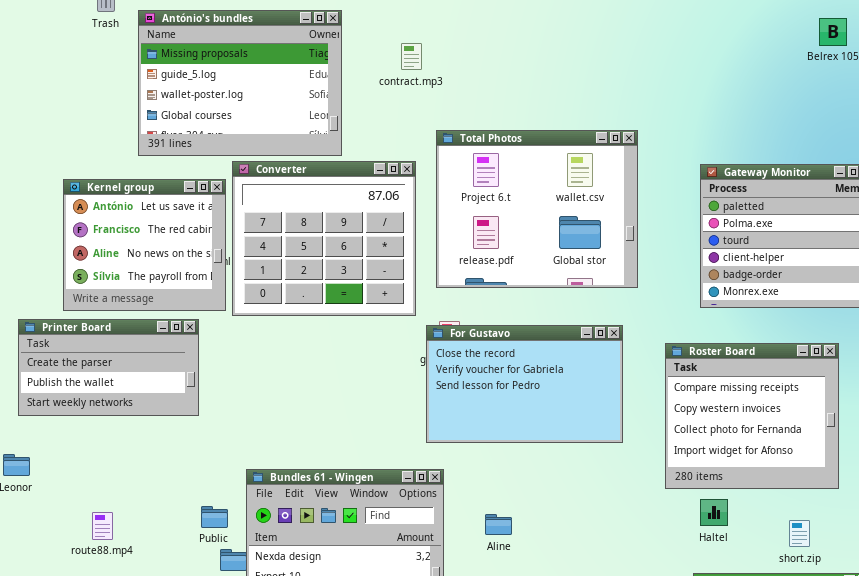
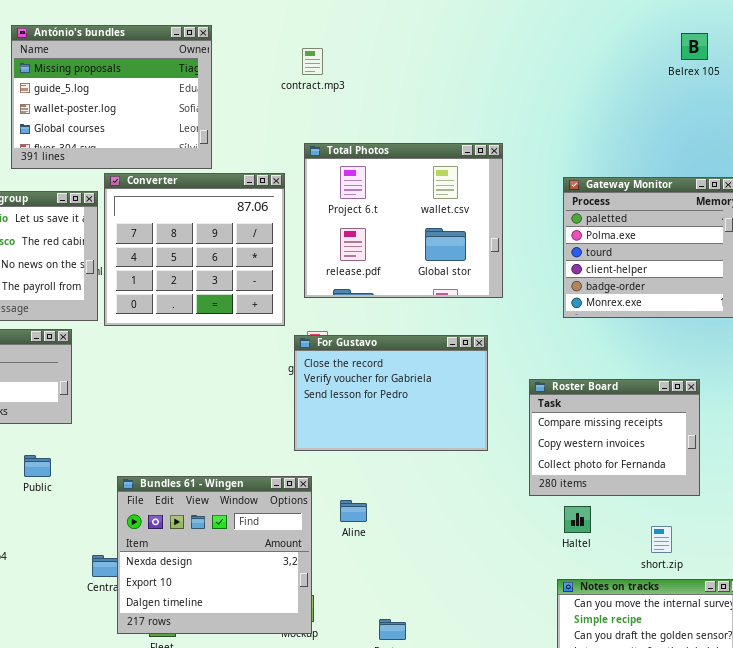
contract.mp3: [401,43,422,70] -> [302,48,323,75], moved
Roster Board: [665,343,839,489] -> [529,379,700,496], resized
Public: [201,506,228,528] -> [24,455,51,477], moved
Aline: [485,514,512,535] -> [340,500,367,522], moved

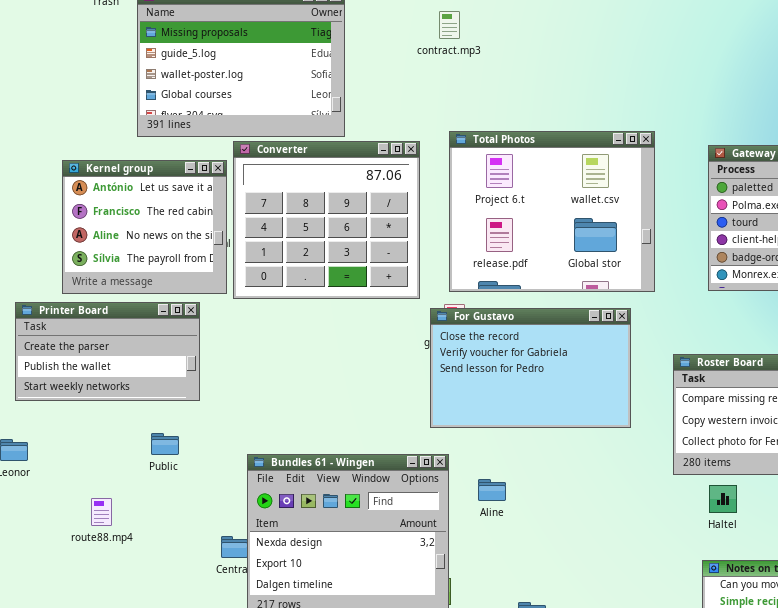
Total Photos: [304,143,503,298] -> [449,131,655,292], moved

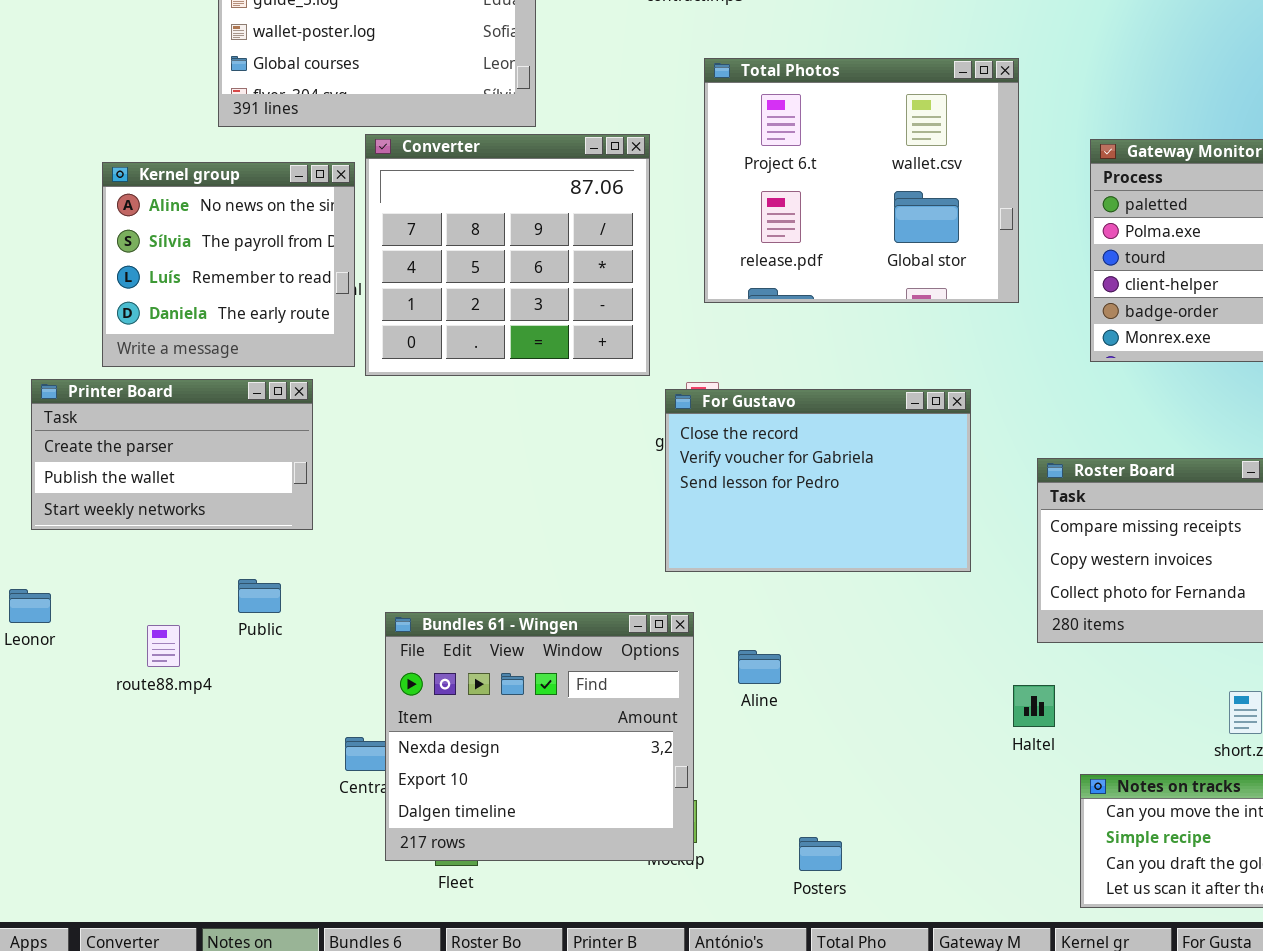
Total Photos: [449,131,655,292] -> [704,58,1019,303], moved
Kernel group: [62,160,227,294] -> [102,162,355,367], scrolled down 2 rows
Haltel: [709,485,737,513] -> [1013,685,1055,727], moved
route88.mp4: [91,498,112,526] -> [147,625,180,667], moved

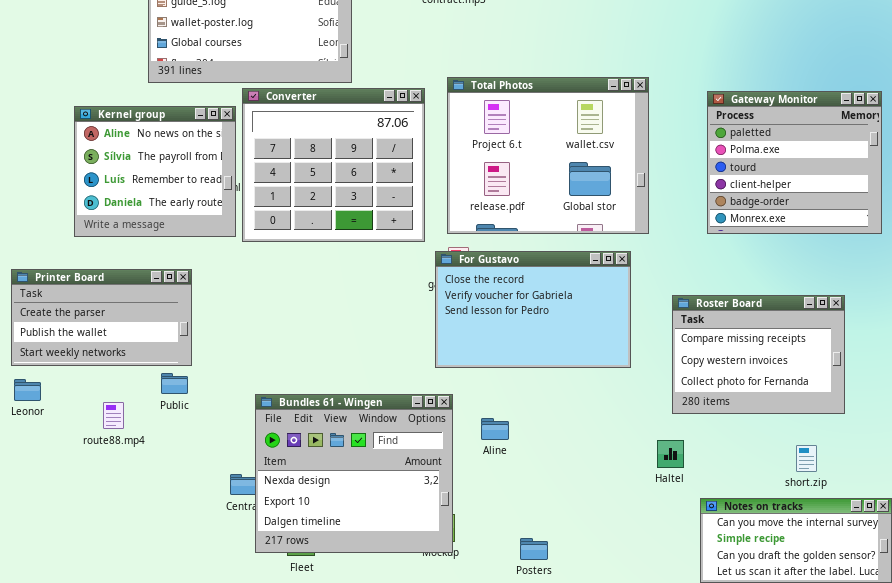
Total Photos: [704,58,1019,303] -> [447,77,649,234], moved
Printer Board: [31,379,313,530] -> [11,269,192,366], moved

